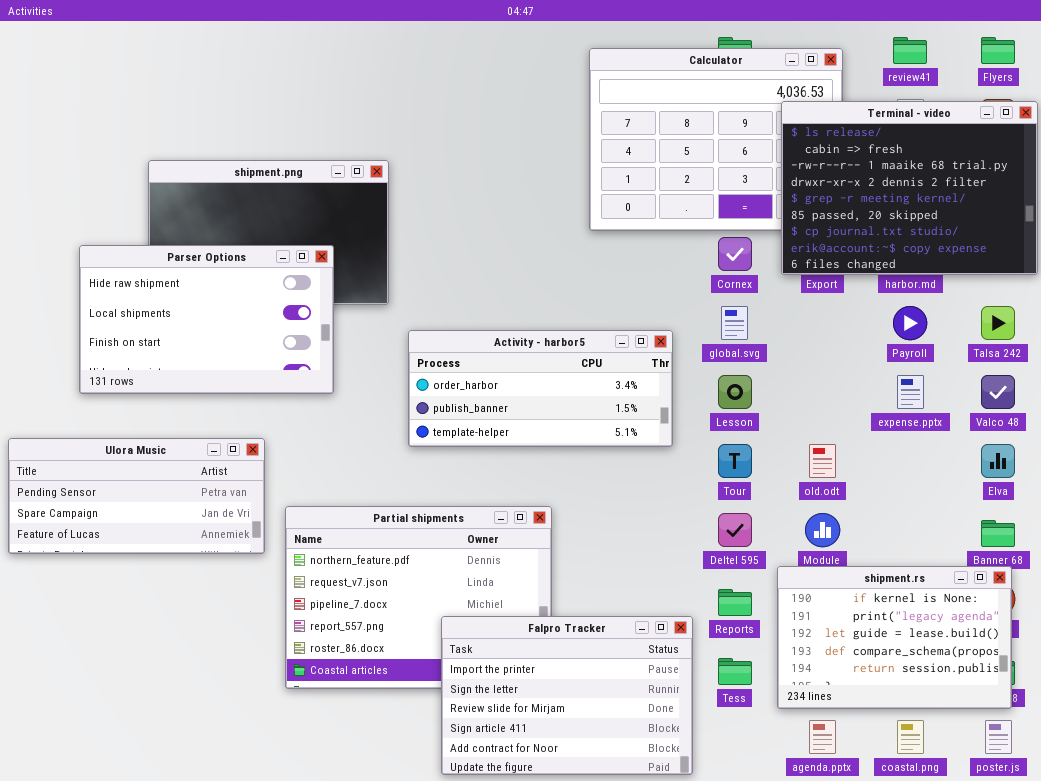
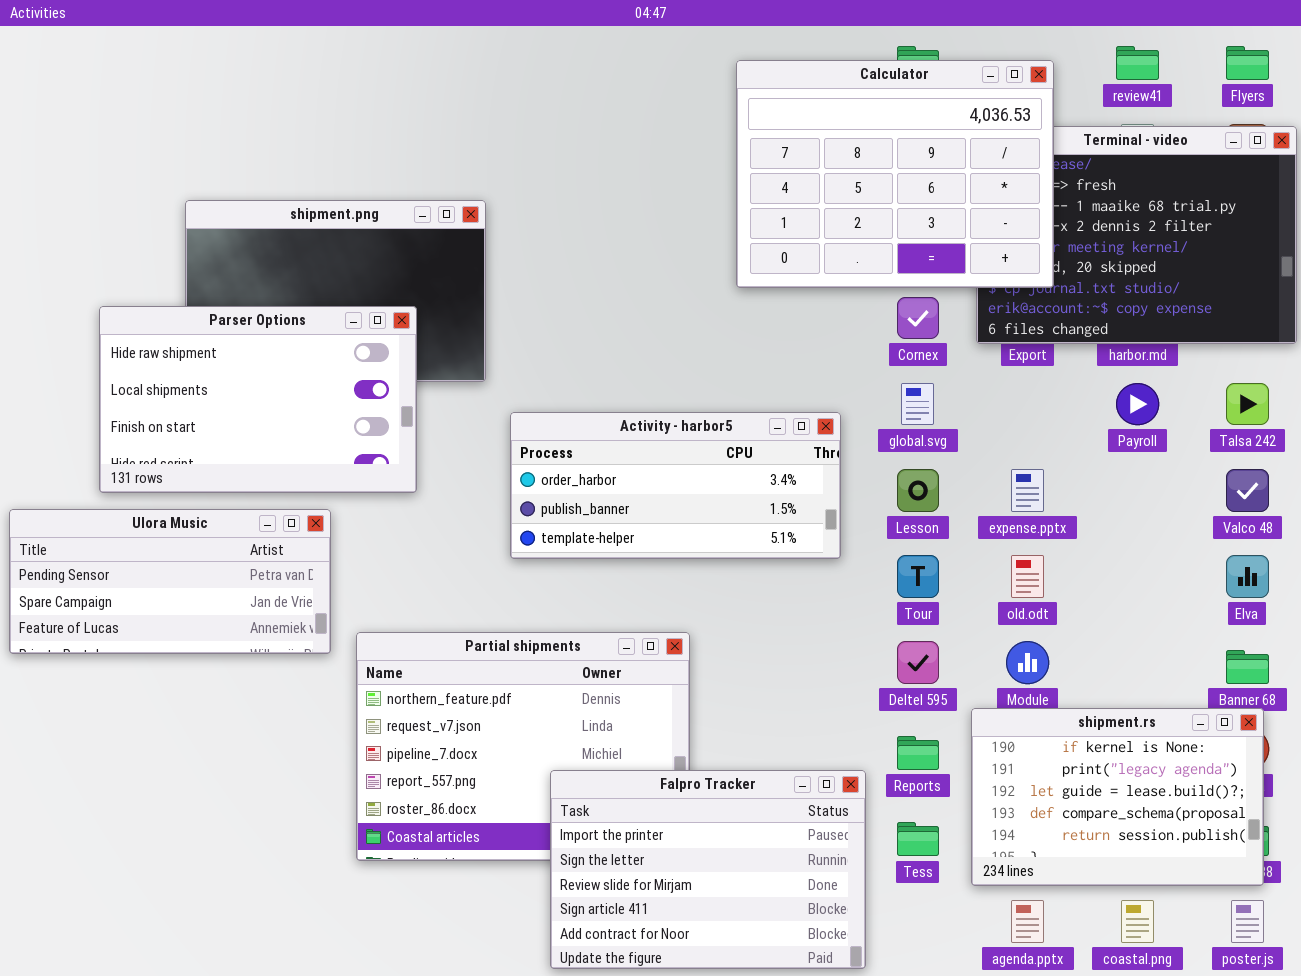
Calculator: [589,48,843,231] -> [736,60,1054,288], raised
expense.pptx: [897,375,924,409] -> [1011,469,1044,512], moved
Ulora Music: [8,438,265,554] -> [9,509,331,654], moved

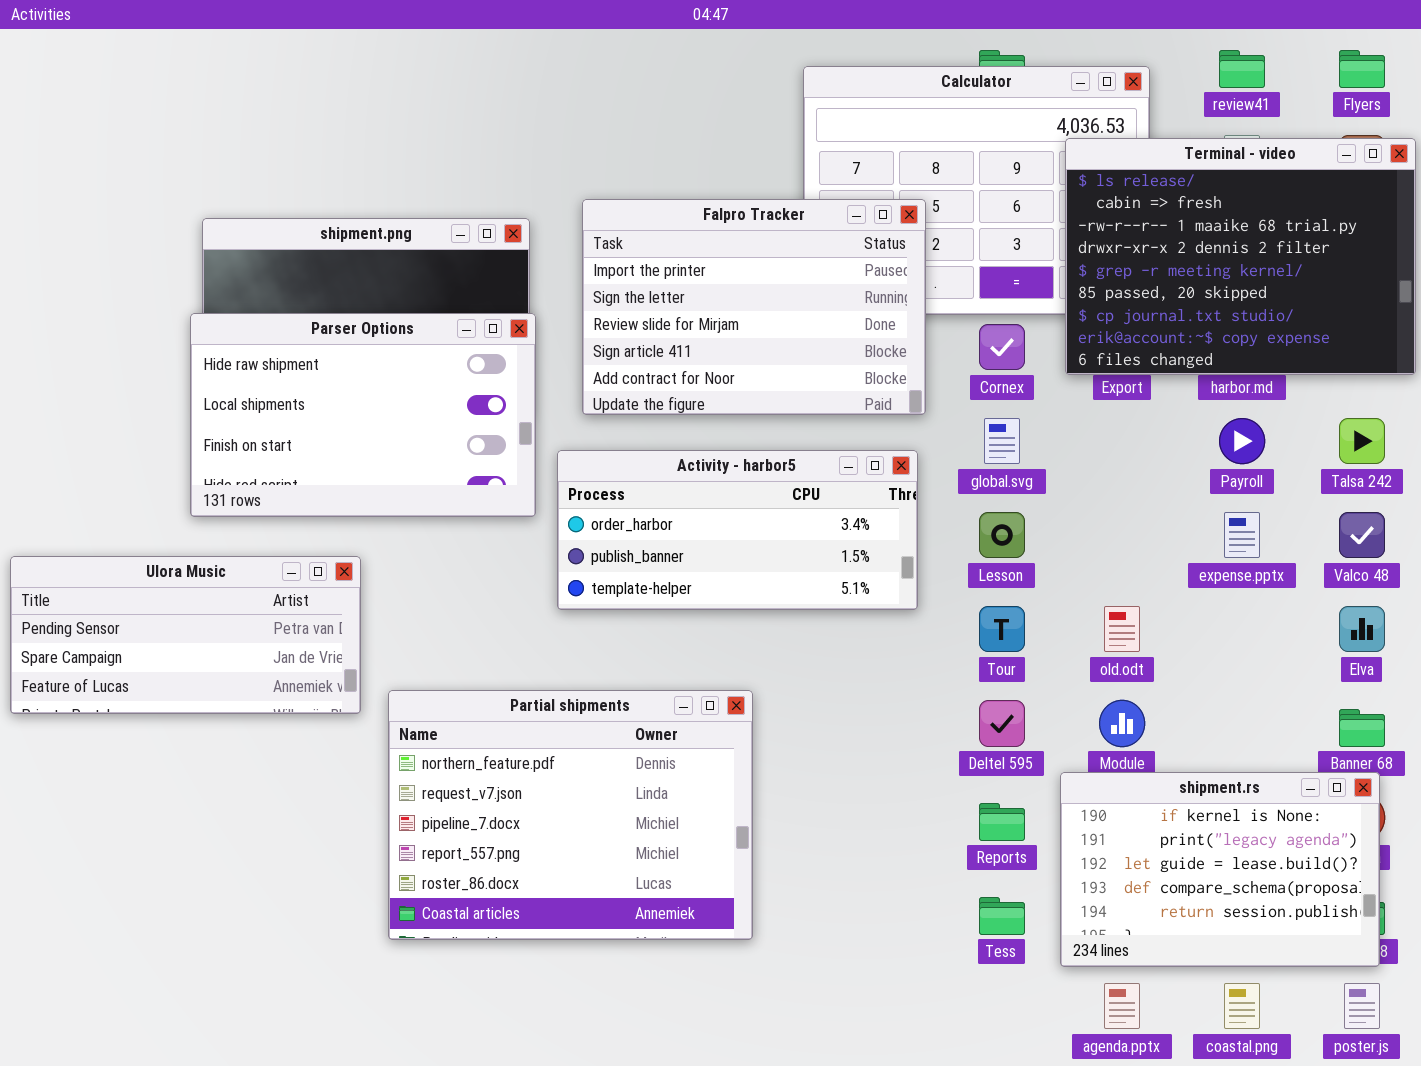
Terminal - video: [976,126,1297,344] -> [1065,138,1416,375], raised
Parser Options: [99,306,417,493] -> [190,313,536,517], moved
expense.pptx: [1011,469,1044,512] -> [1224,512,1260,558], moved
Falpro Tracker: [550,770,866,969] -> [582,199,926,415], moved

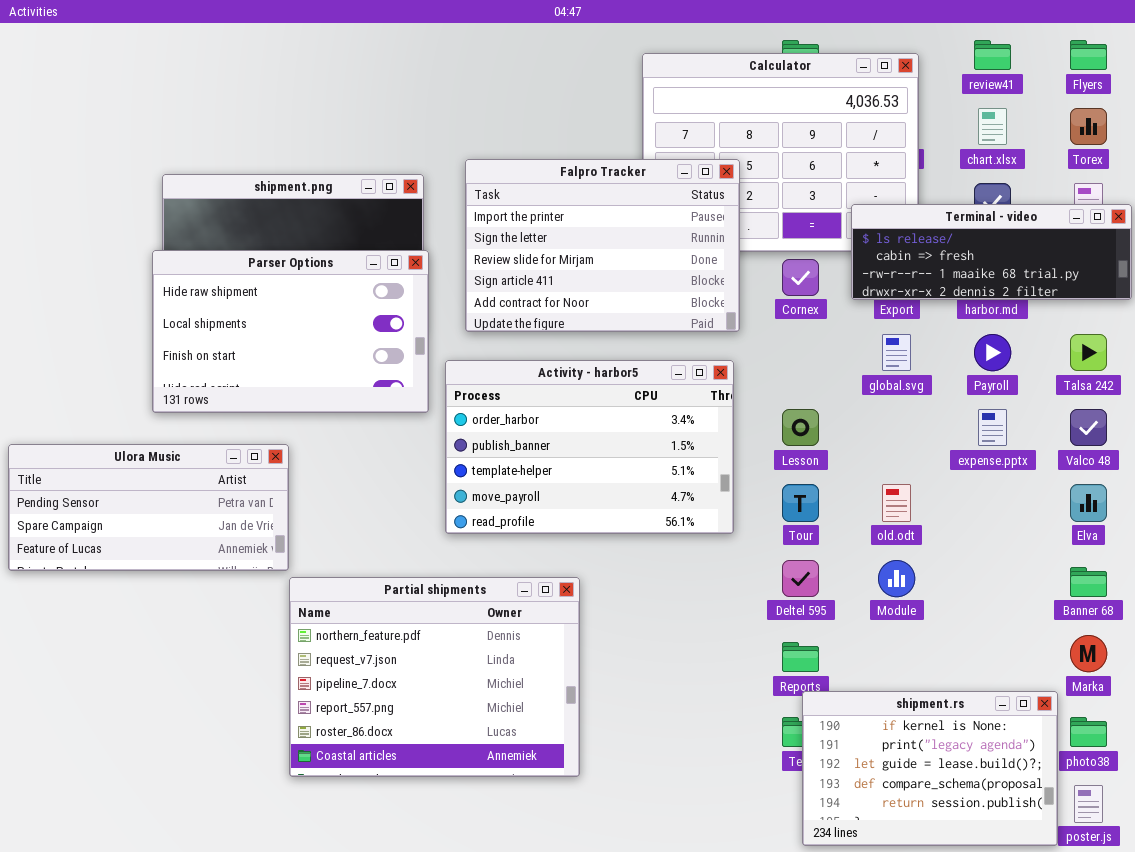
Terminal - video: [1065,138,1416,375] -> [851,204,1132,300], resized
global.svg: [984,418,1020,464] -> [882,334,911,371], moved
Activity - harbor5: [557,450,918,610] -> [445,360,734,534], resized
Partial shipments: [388,690,753,940] -> [289,577,580,777], moved
shipment.rs: [1060,772,1380,967] -> [802,691,1058,846], moved

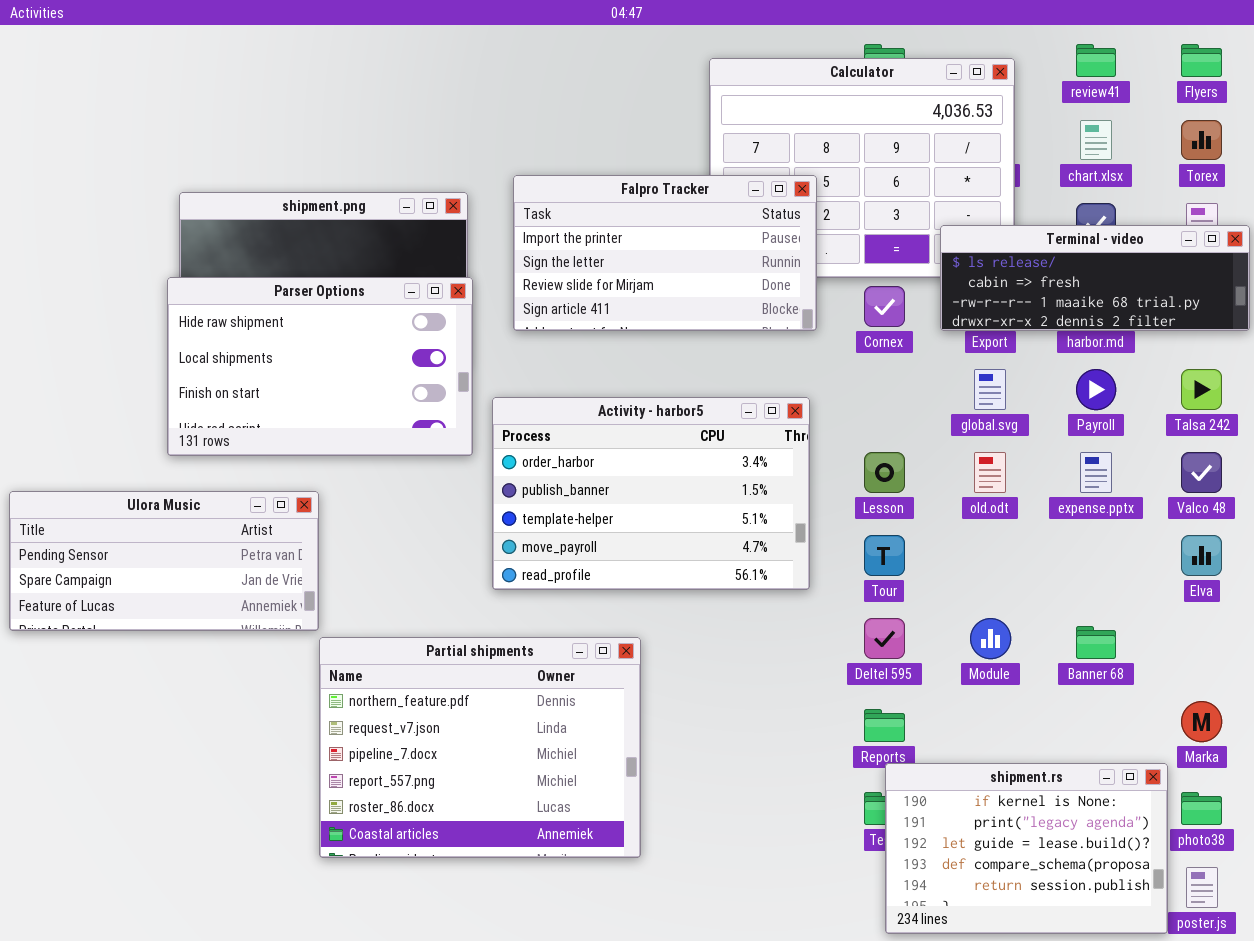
Falpro Tracker: [465,159,740,332] -> [513,175,817,331], resized
old.odt: [882,484,911,522] -> [974,452,1006,493], moved
Banner 68: [1070,567,1107,597] -> [1076,626,1116,659], moved

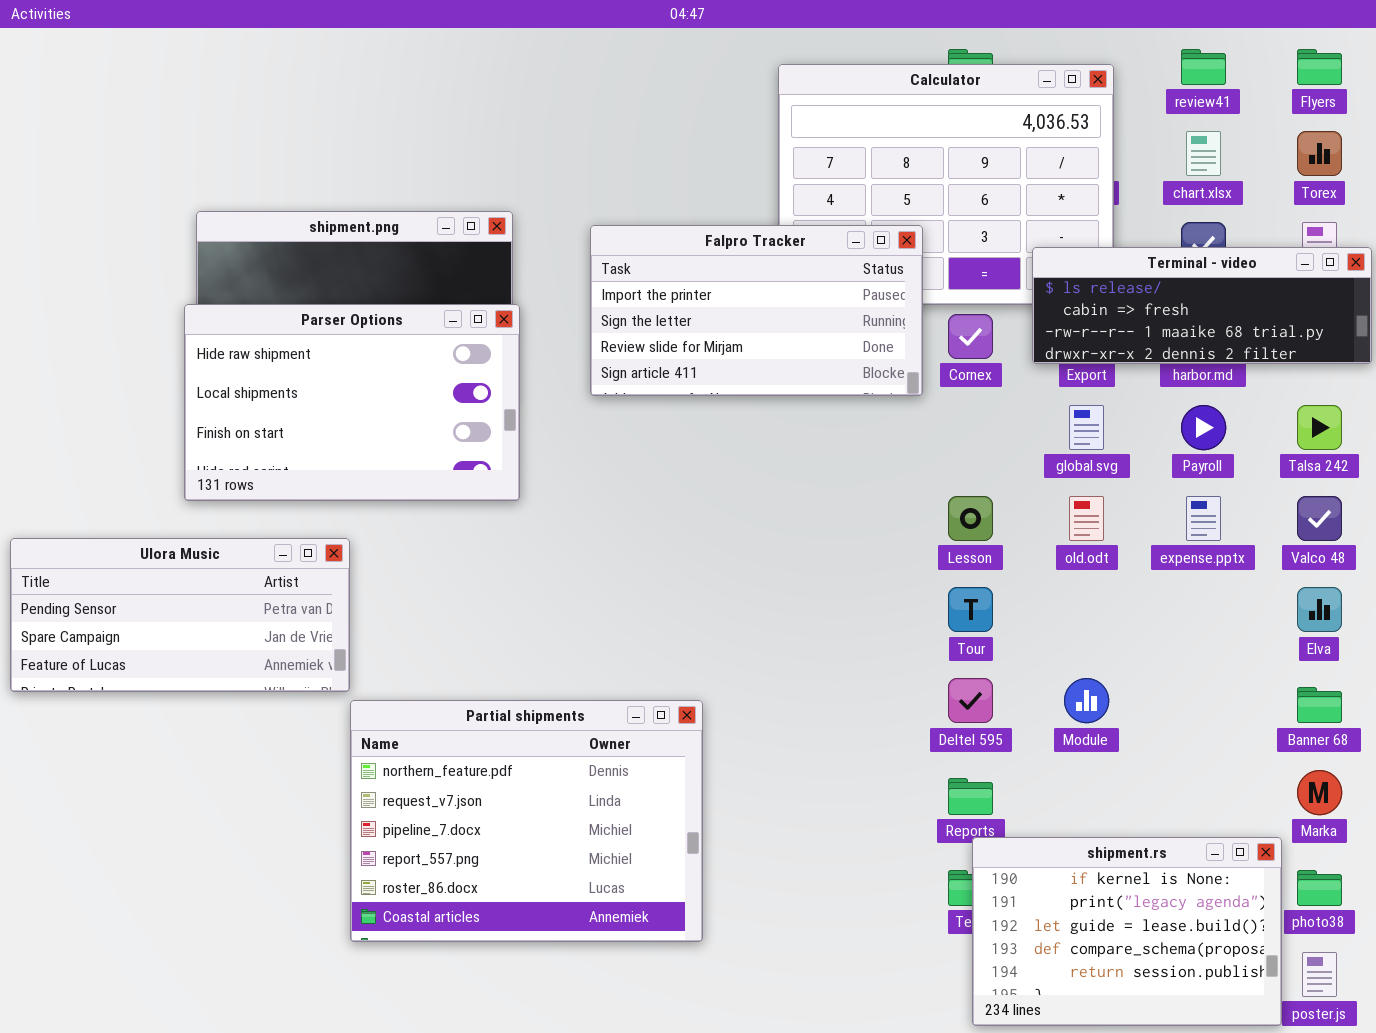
Falpro Tracker: [513,175,817,331] -> [590,225,923,396], moved
Activity - harbor5: [492,397,810,590] -> none, closed
Banner 68: [1076,626,1116,659] -> [1297,687,1342,723], moved

